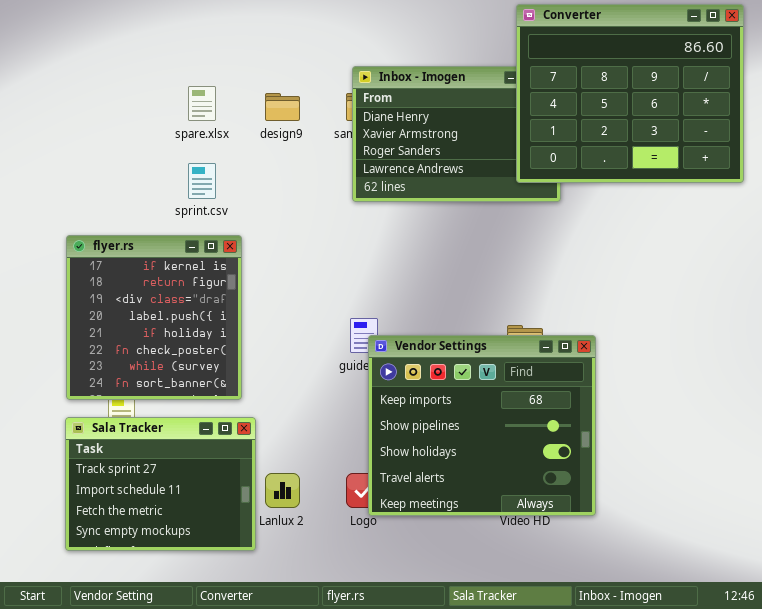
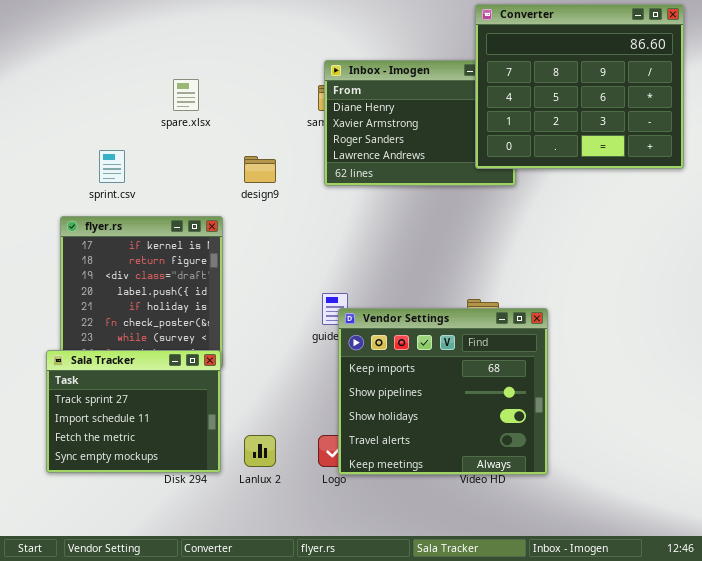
design9: [265,93,300,121] -> [244,156,276,183], moved
sprint.csv: [188,163,216,199] -> [99,150,125,183], moved
Sala Tracker: [65,417,256,551] -> [46,350,221,473], moved

